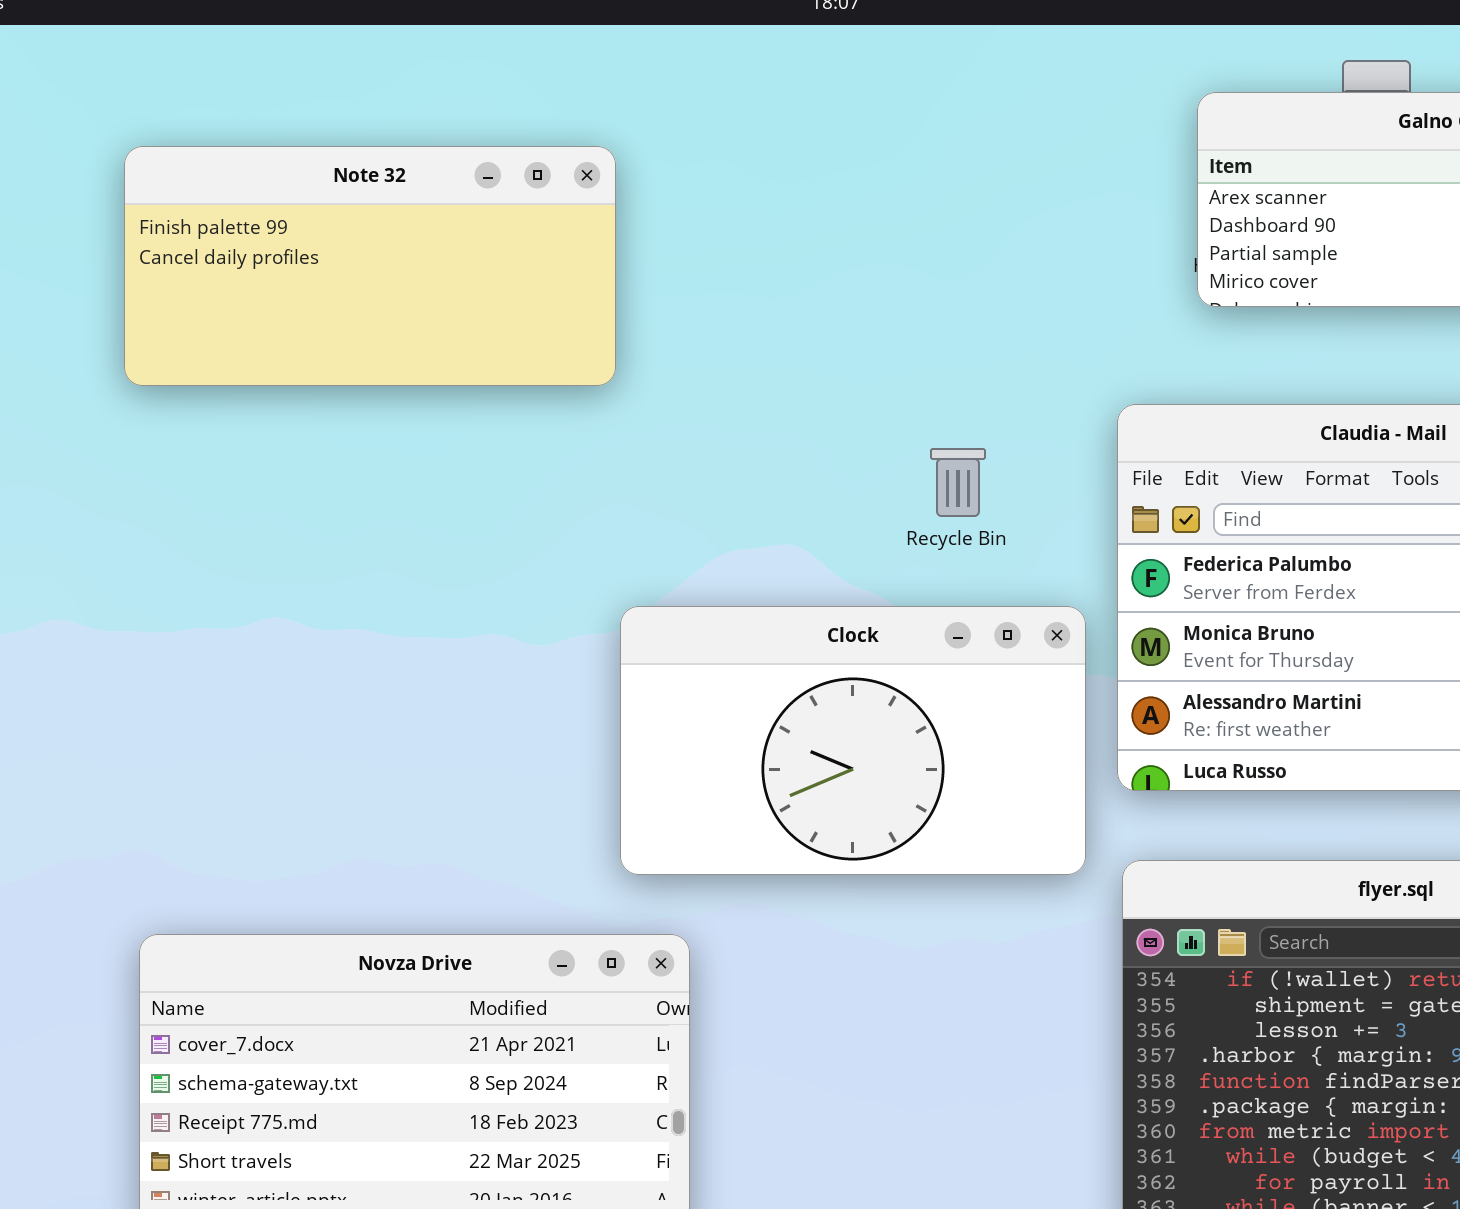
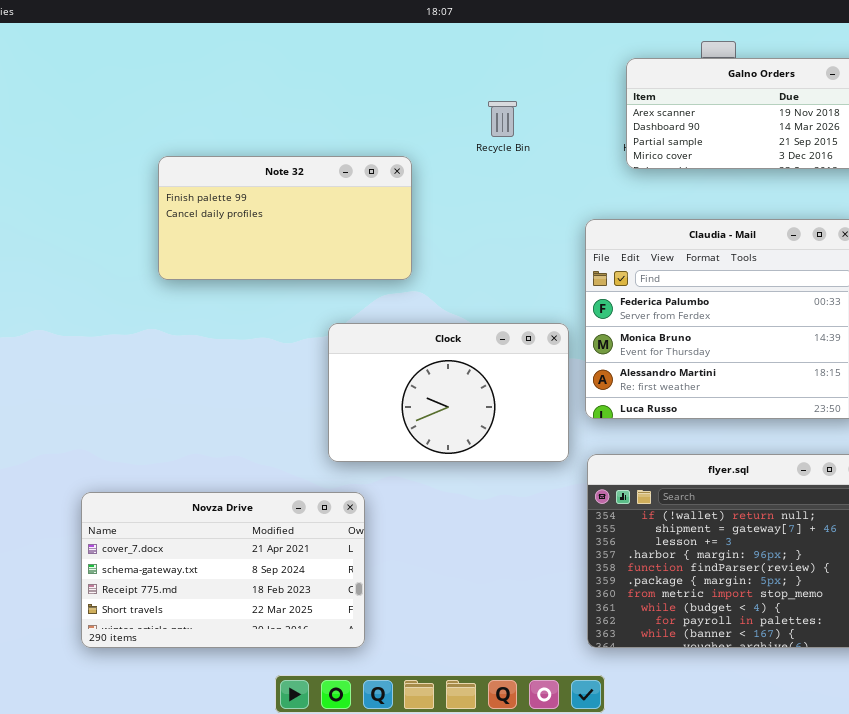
Note 32: [124,146,616,386] -> [158,156,412,280], moved
Recycle Bin: [930,448,986,517] -> [488,101,517,137], moved

